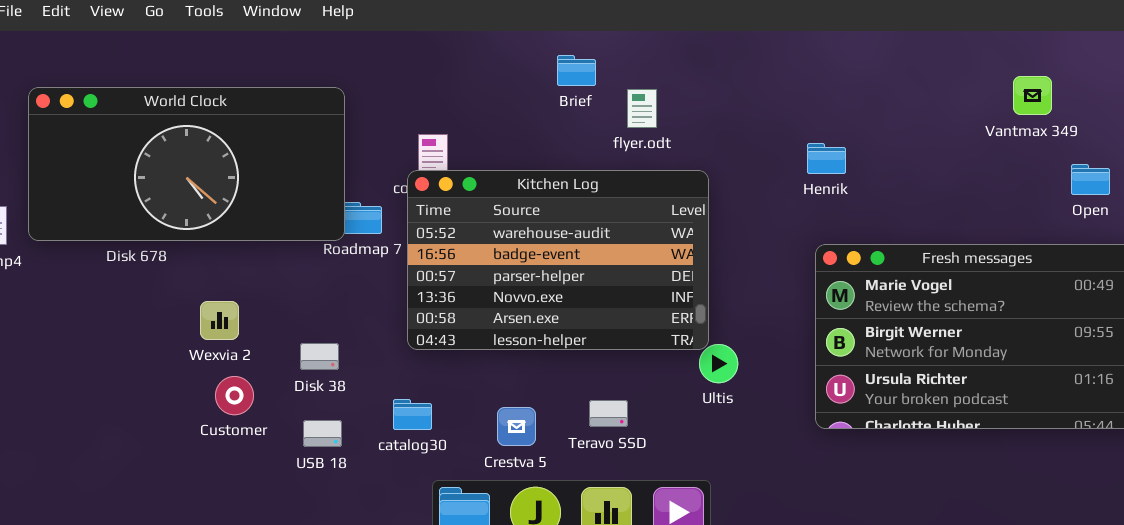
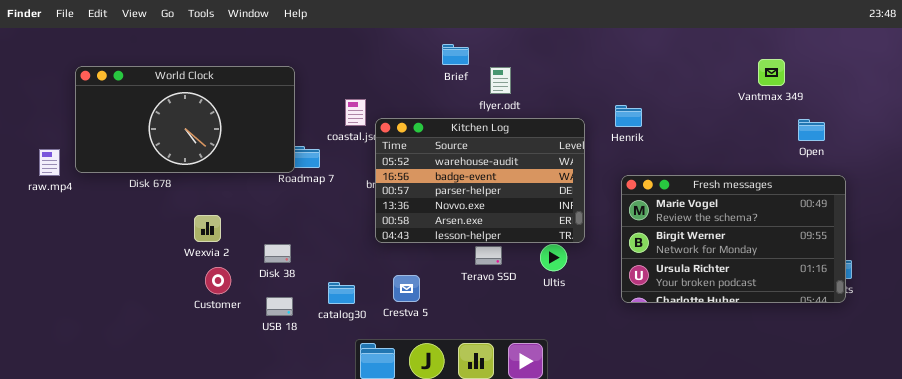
Kitchen Log: [407,170,709,350] -> [375,118,585,243], moved
Teravo SSD: [589,400,628,427] -> [475,246,502,265], moved
Crestva 5: [497,407,536,446] -> [393,275,420,302], moved

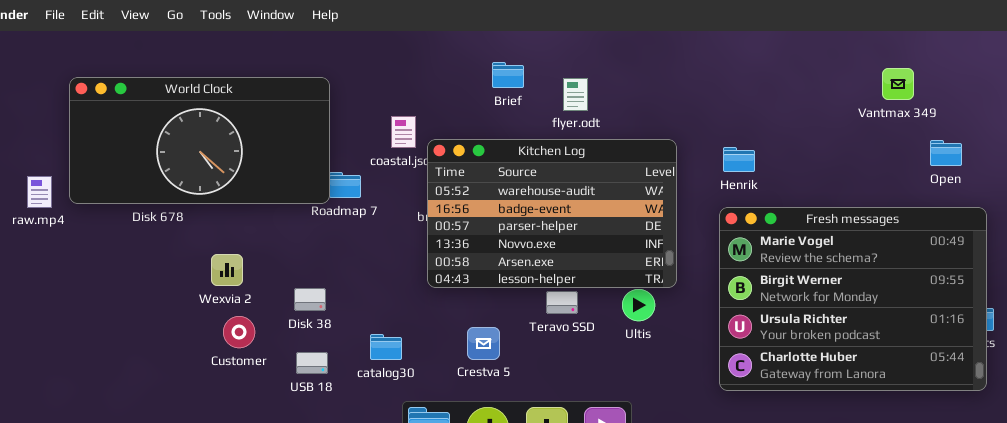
Brief: [442,44,469,65] -> [492,62,524,88], moved
Henrik: [615,105,642,127] -> [723,147,755,172], moved
Fresh messages: [621,175,846,303] -> [719,207,987,391], resized
Crestva 5: [393,275,420,302] -> [467,327,500,360], moved

